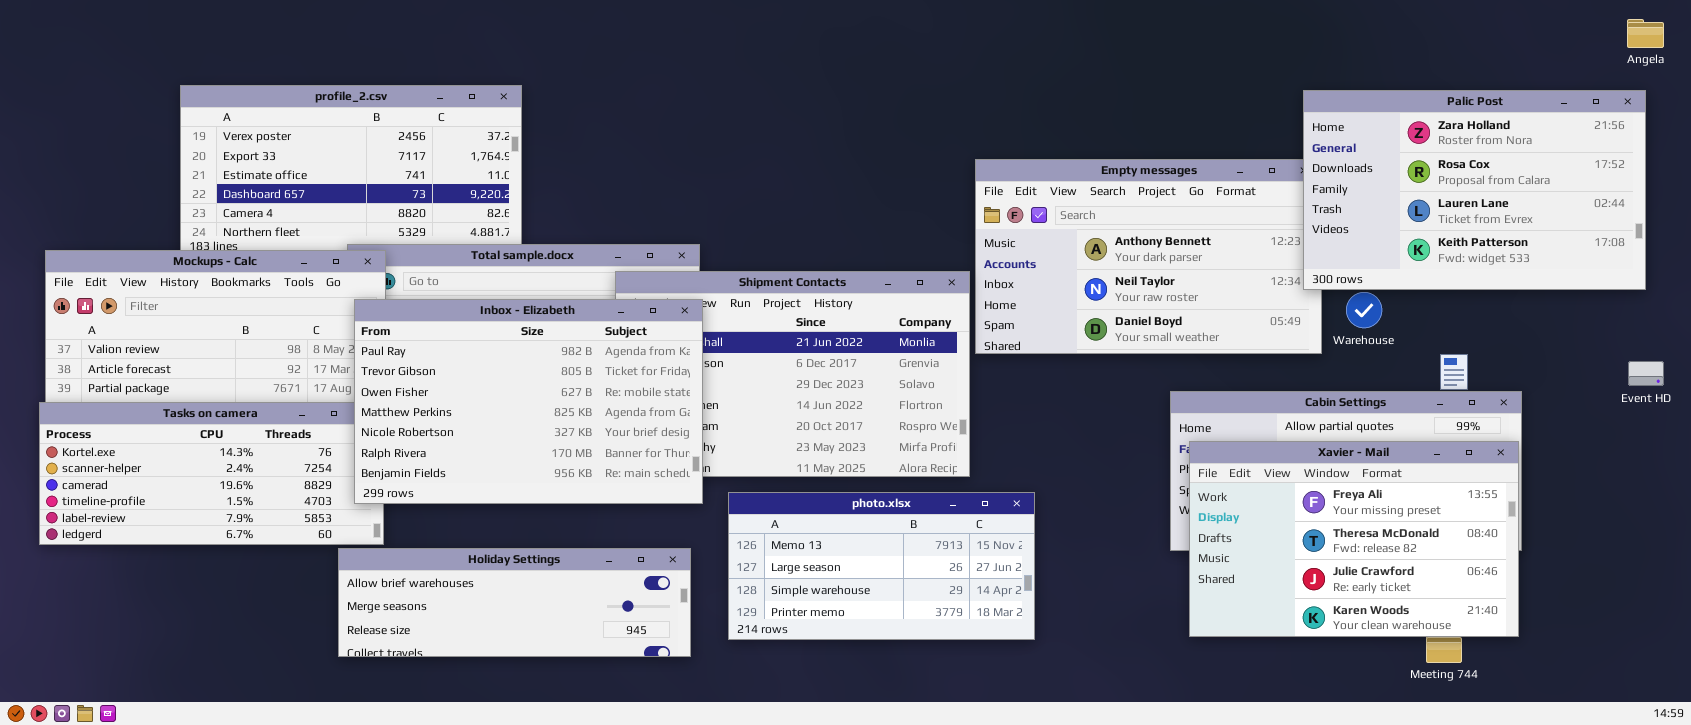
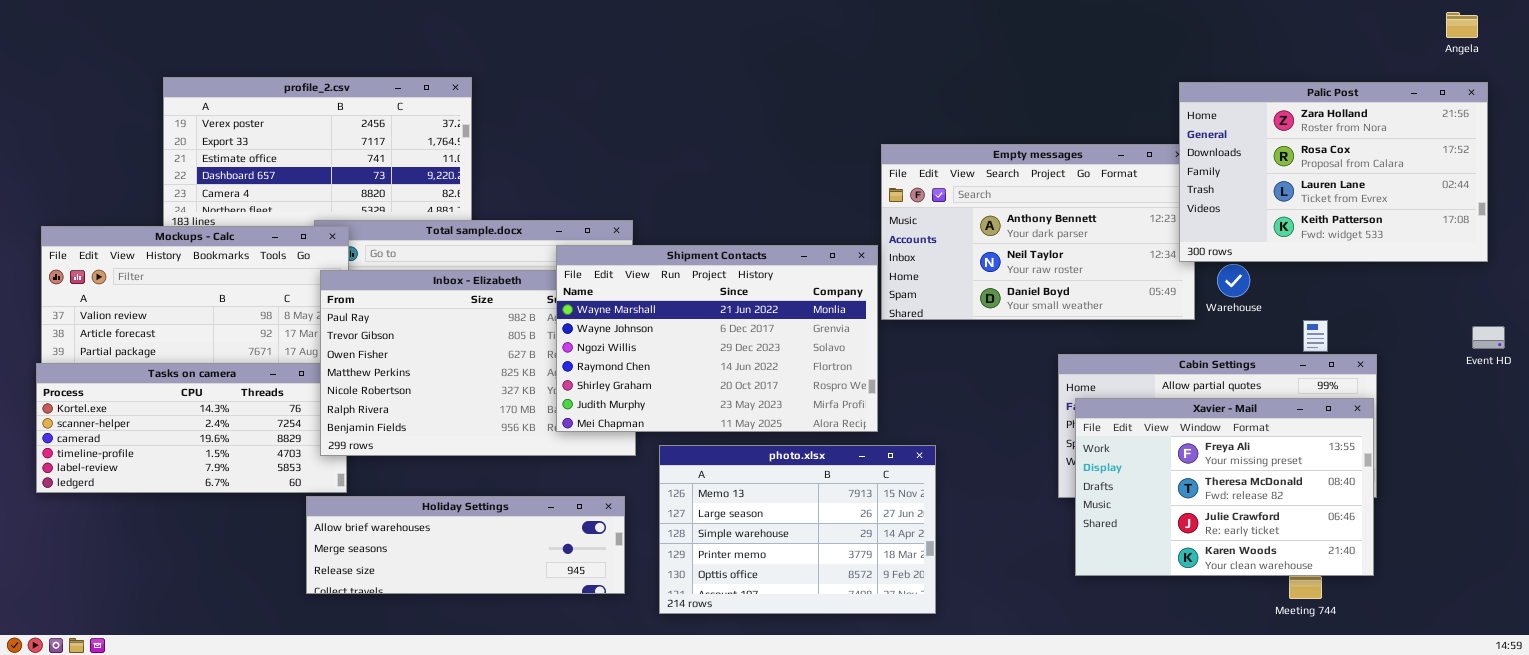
Angela: [1627,19,1664,48] -> [1446,12,1478,38], moved
Shipment Contacts: [615,271,970,477] -> [556,245,878,432], raised
photo.xlsx: [728,492,1035,640] -> [659,445,936,614], resized

